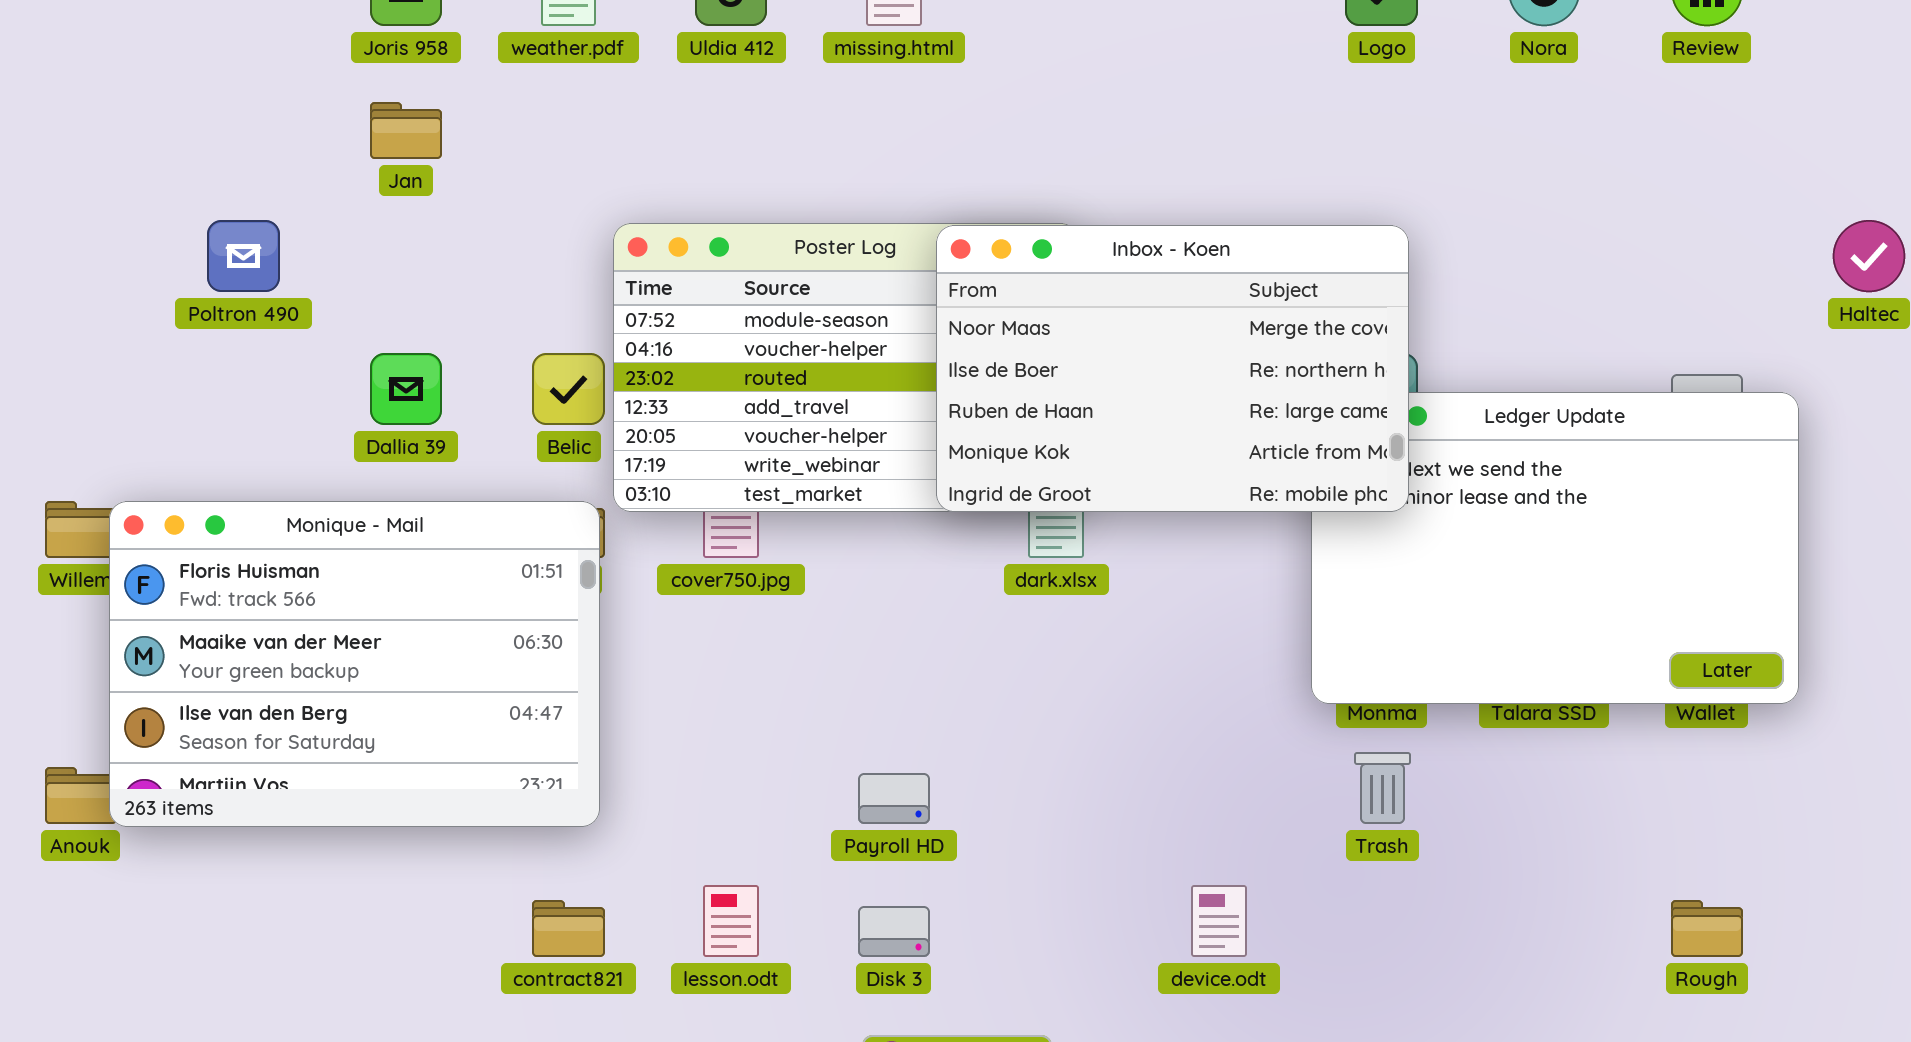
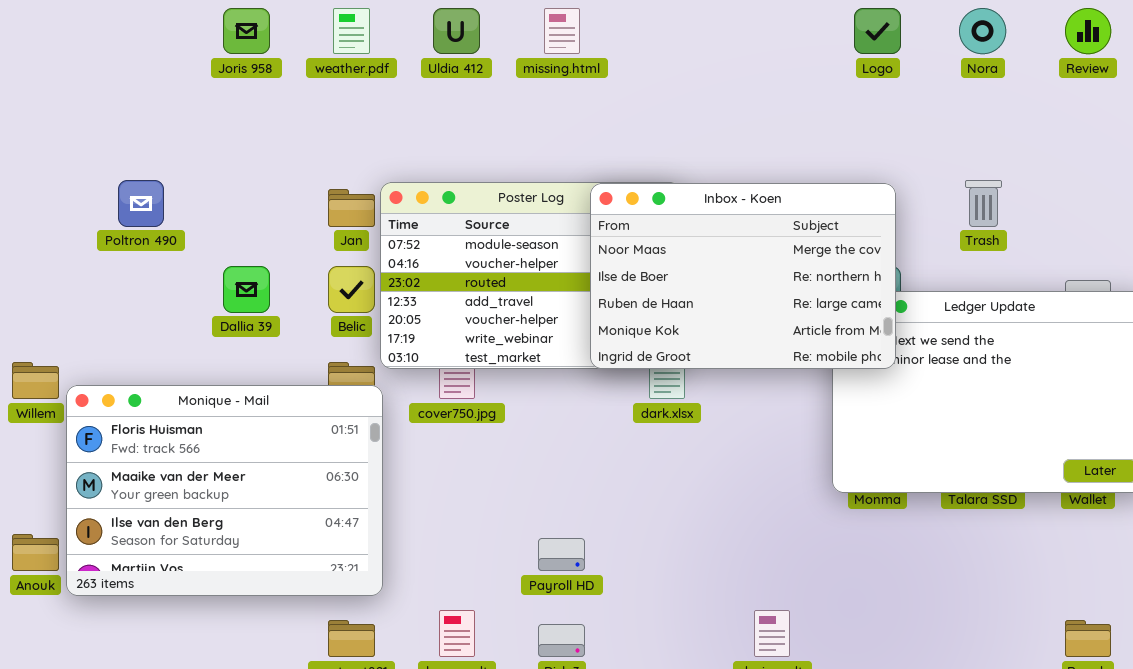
Jan: [370,102,442,159] -> [328,189,375,227], moved
Monique - Mail: [109,501,600,827] -> [66,385,383,596], moved
Trash: [1354,752,1411,824] -> [965,180,1002,227], moved

